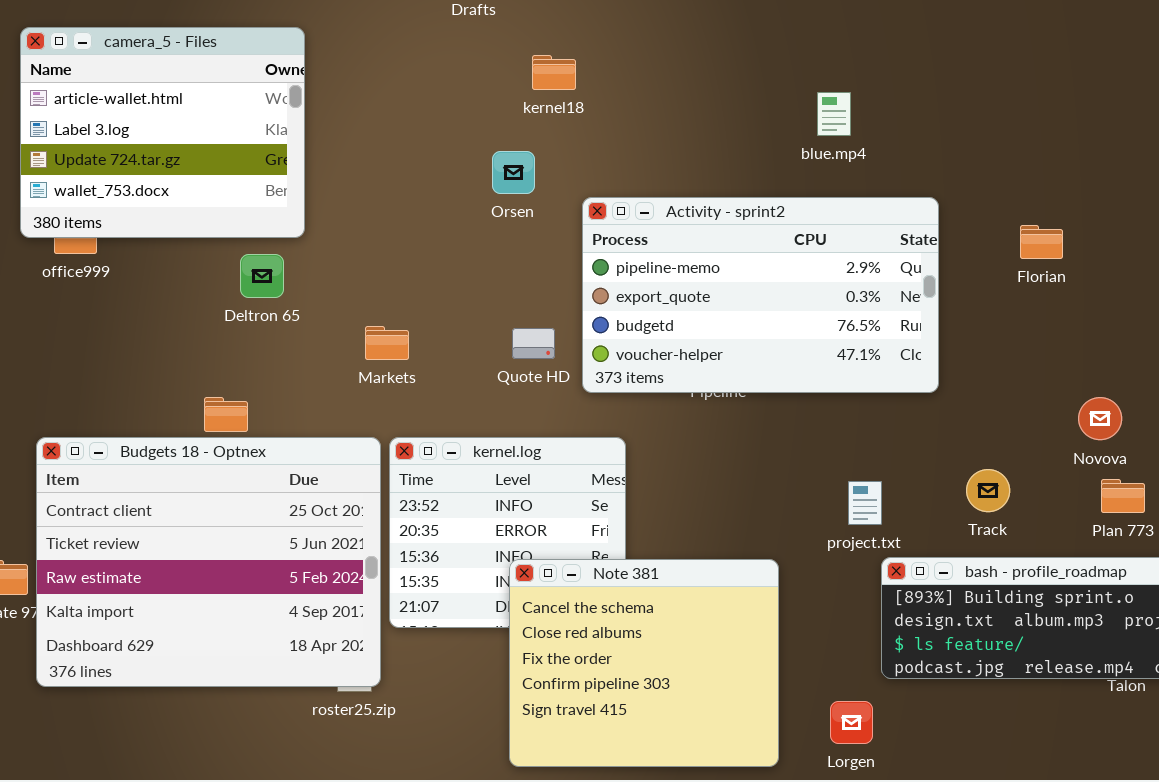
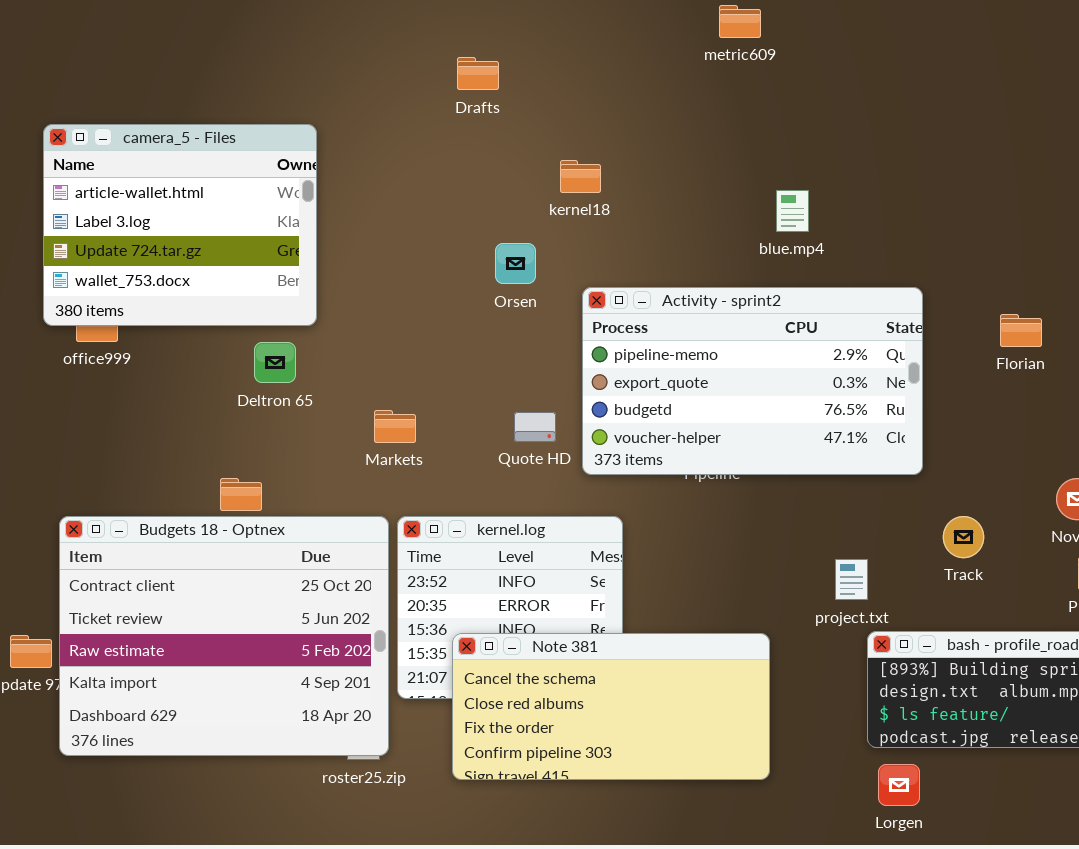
kernel18: [532,55,576,90] -> [560,160,601,193], moved
blue.mp4: [817,92,851,136] -> [776,190,809,232], moved
Track: [966,469,1010,512] -> [943,516,984,558], moved
Note 381: [509,559,779,767] -> [452,633,770,780], resized
Lorgen: [830,701,873,744] -> [878,764,920,806], moved

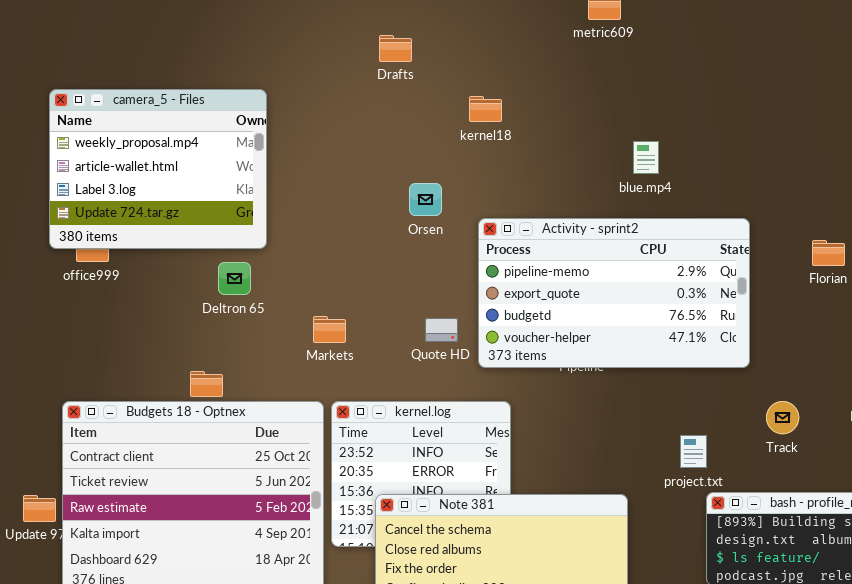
camera_5 - Files: [43,124,317,326] -> [49,89,267,249], scrolled up 1 row
kernel18: [560,160,601,193] -> [469,96,502,122], moved

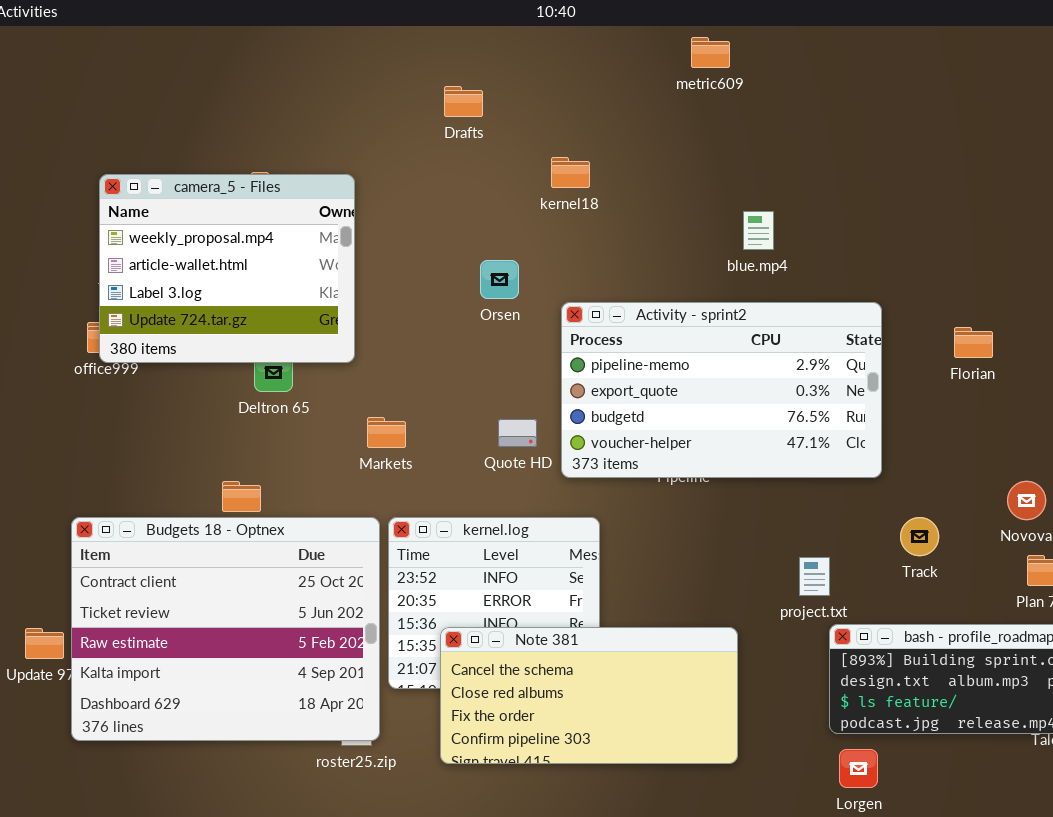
camera_5 - Files: [49,89,267,249] -> [99,174,355,363], moved

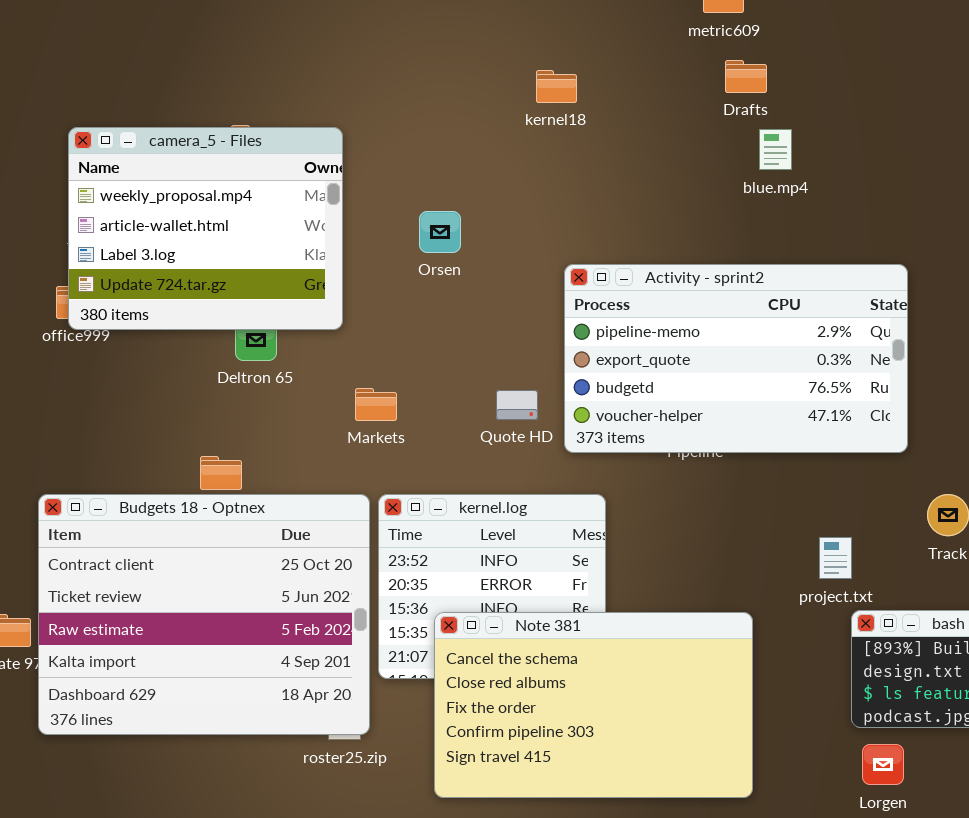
Drafts: [444,86,483,117] -> [725,60,767,93], moved
kernel18: [551,157,590,188] -> [536,70,577,103], moved
blue.mp4: [743,211,774,250] -> [759,129,792,170], moved
Orsen: [480,260,519,299] -> [419,211,461,253], moved
Note 381: [440,627,738,764] -> [434,612,753,798], resized

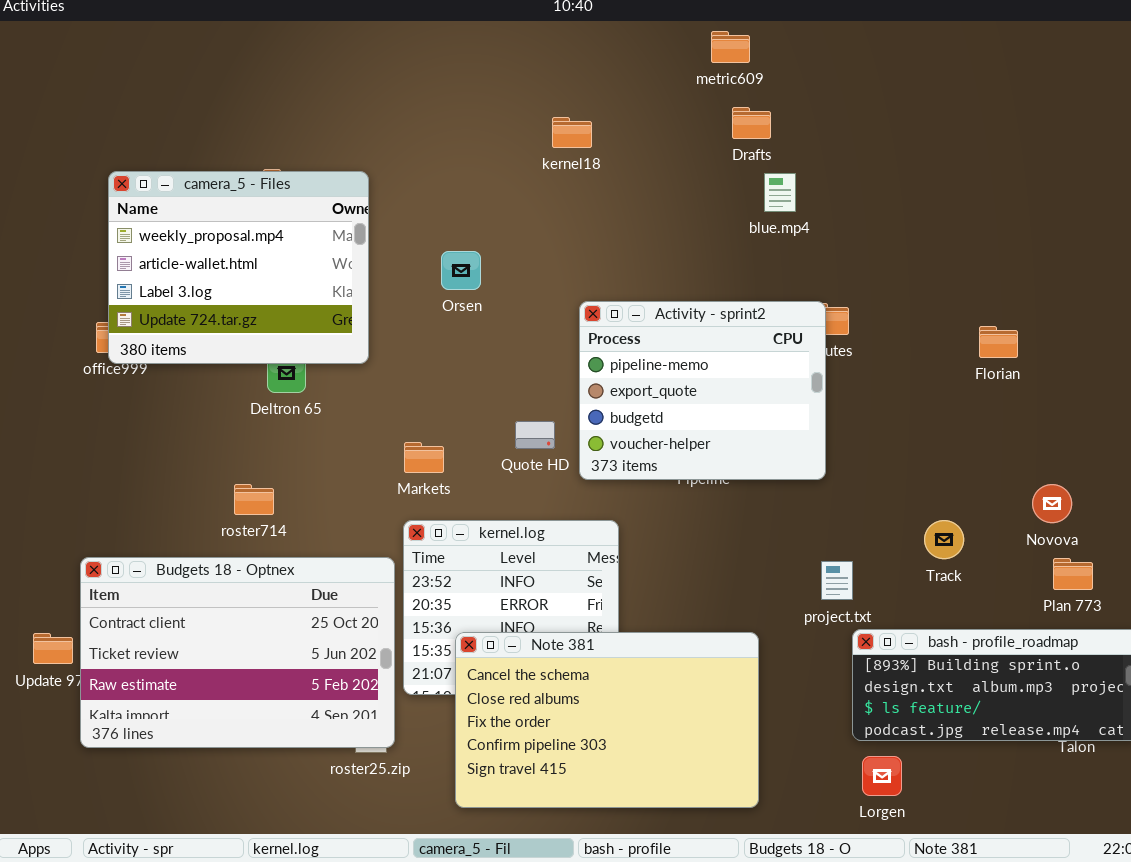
Activity - sprint2: [564,264,908,453] -> [579,301,826,480], resized
Markets: [355,388,397,421] -> [404,442,444,473], moved
Budgets 18 - Optnex: [38,494,370,735] -> [80,557,395,748], resized

